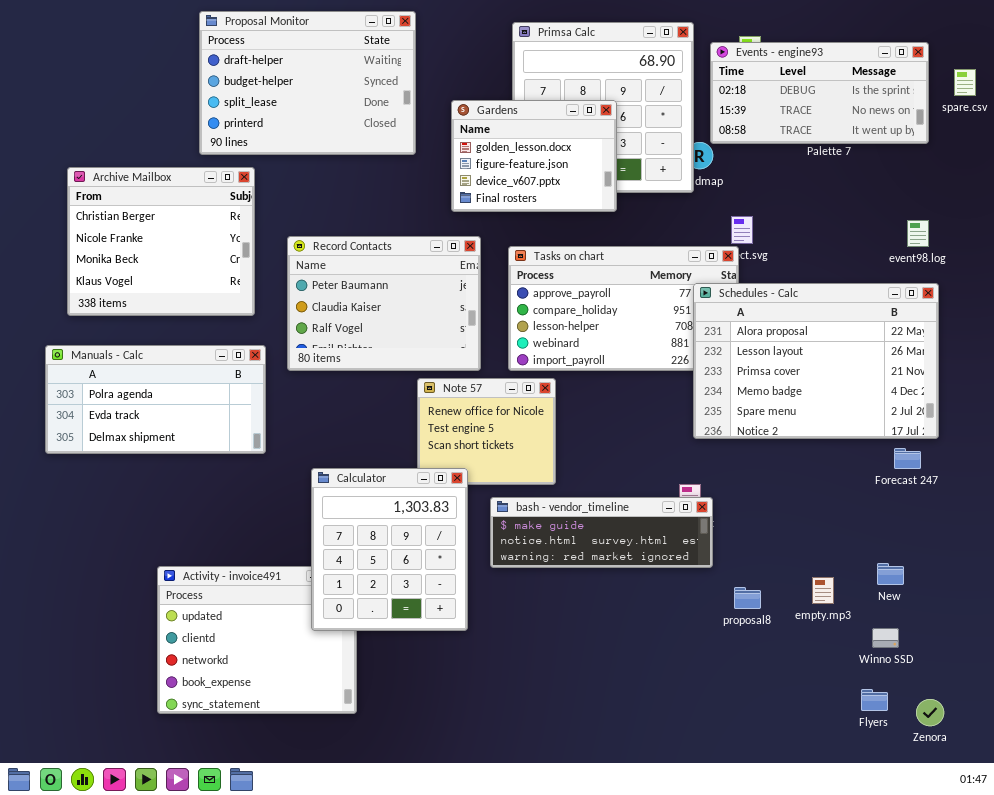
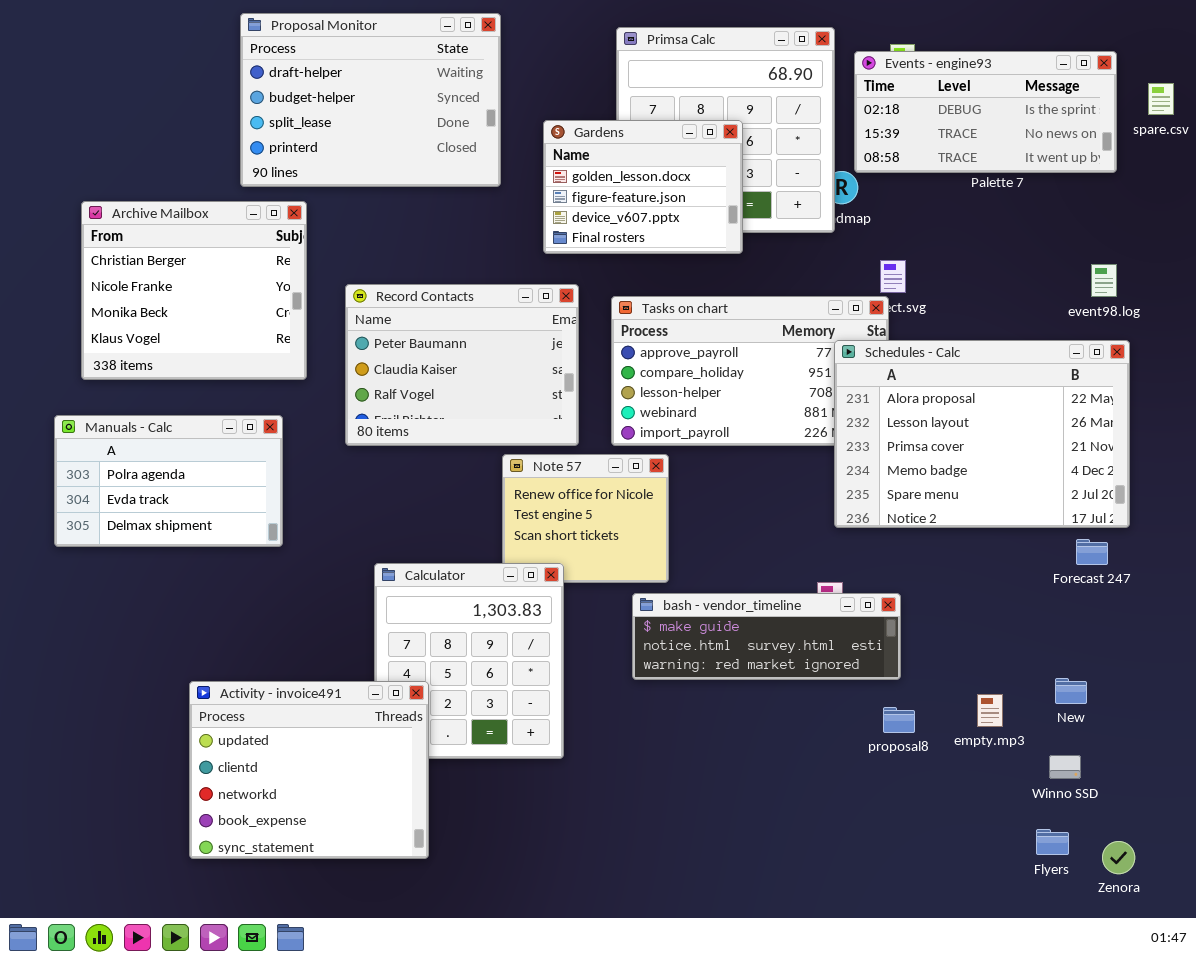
Manuals - Calc: [45,345,266,454] -> [54,415,283,547], resized
bash - vendor_timeline: [490,497,713,568] -> [632,593,901,680], moved
Activity - invoice491: [157,566,357,714] -> [189,681,429,859], raised

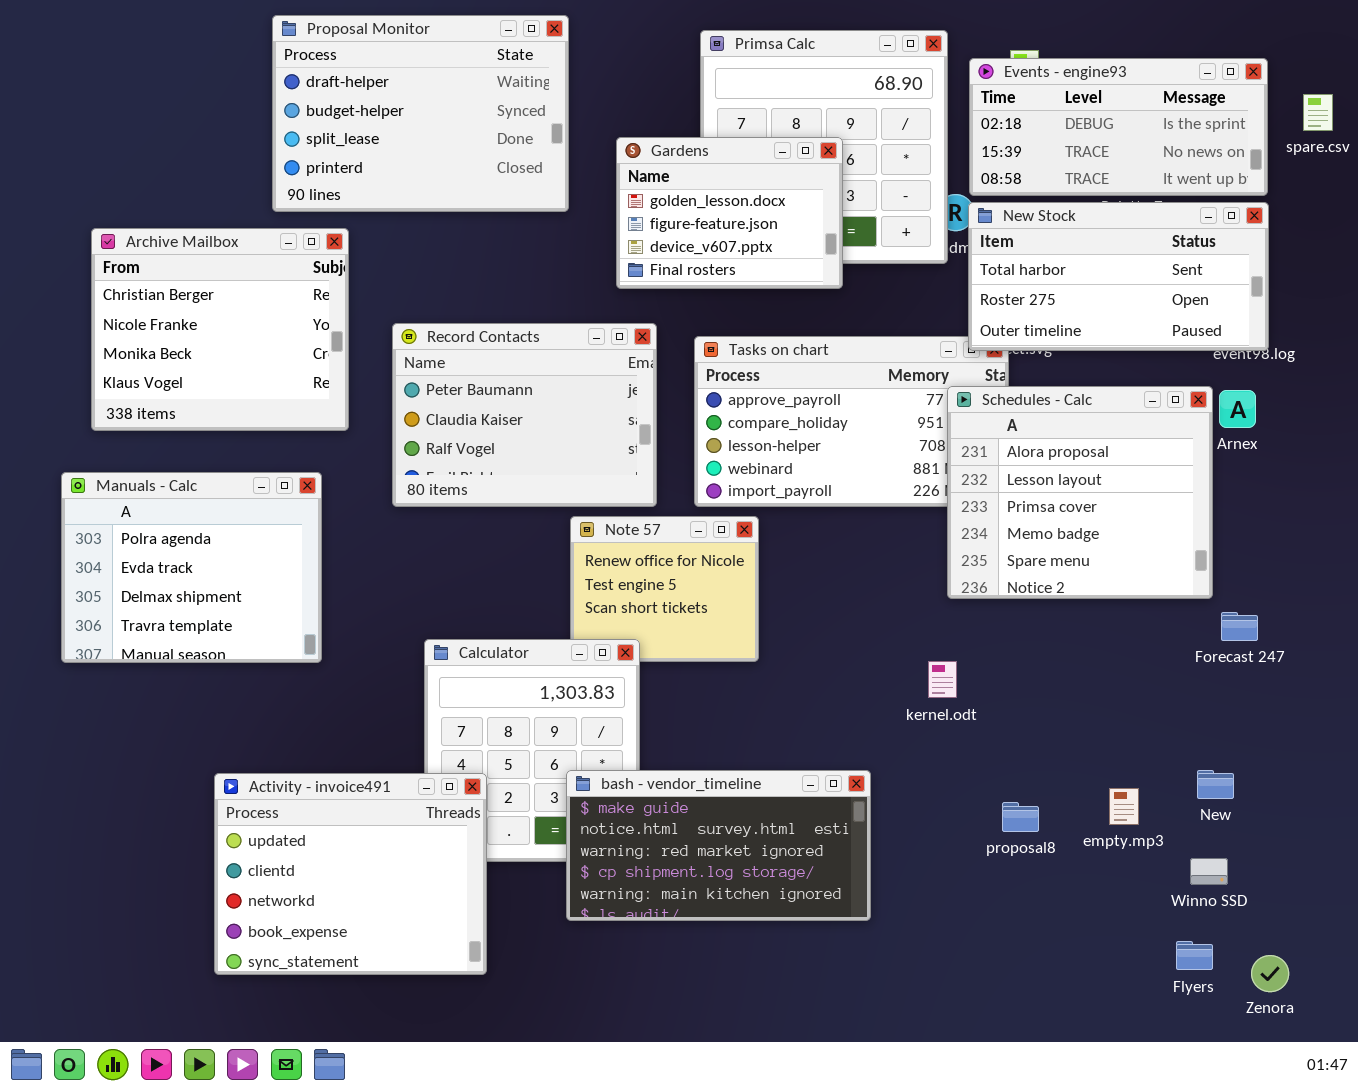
New Stock: none -> [968,202,1269,351], opened
Schedules - Calc: [834,340,1130,528] -> [947,386,1213,599], resized
Manuals - Calc: [54,415,283,547] -> [61,472,322,663], resized
bash - vendor_timeline: [632,593,901,680] -> [566,770,871,921], moved, resized

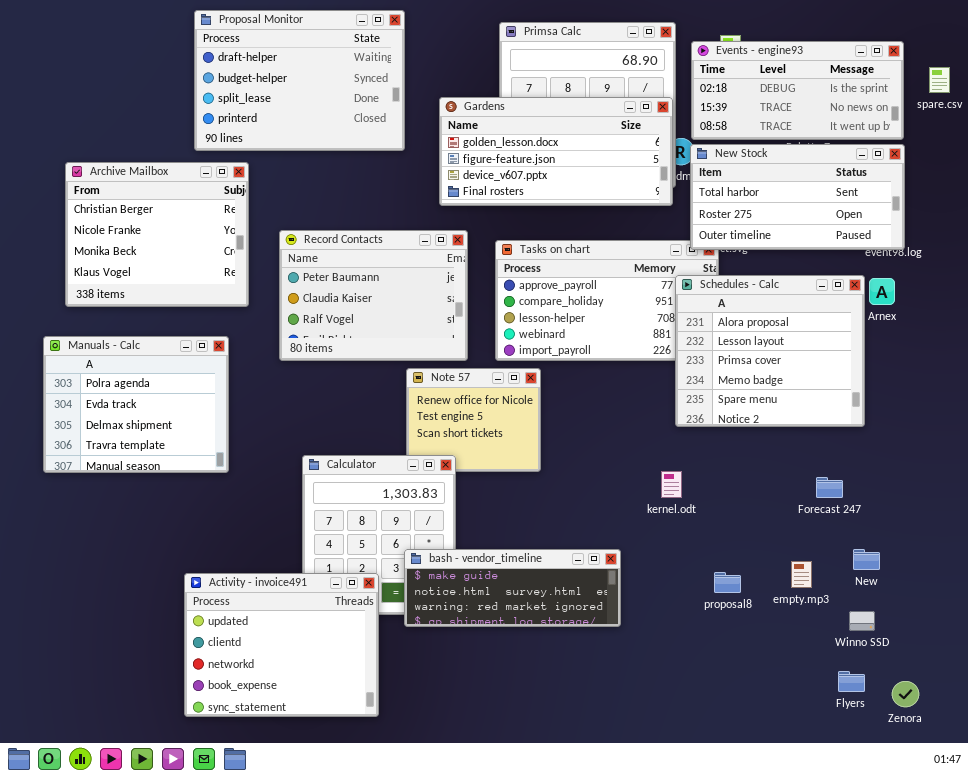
Gardens: [616,137,843,289] -> [439,97,673,206], resized
Forecast 247: [1221,612,1258,641] -> [816,477,843,498], moved
bash - vendor_timeline: [566,770,871,921] -> [404,549,621,627], resized
Activity - invoice491: [214,773,487,975] -> [184,573,379,717], moved

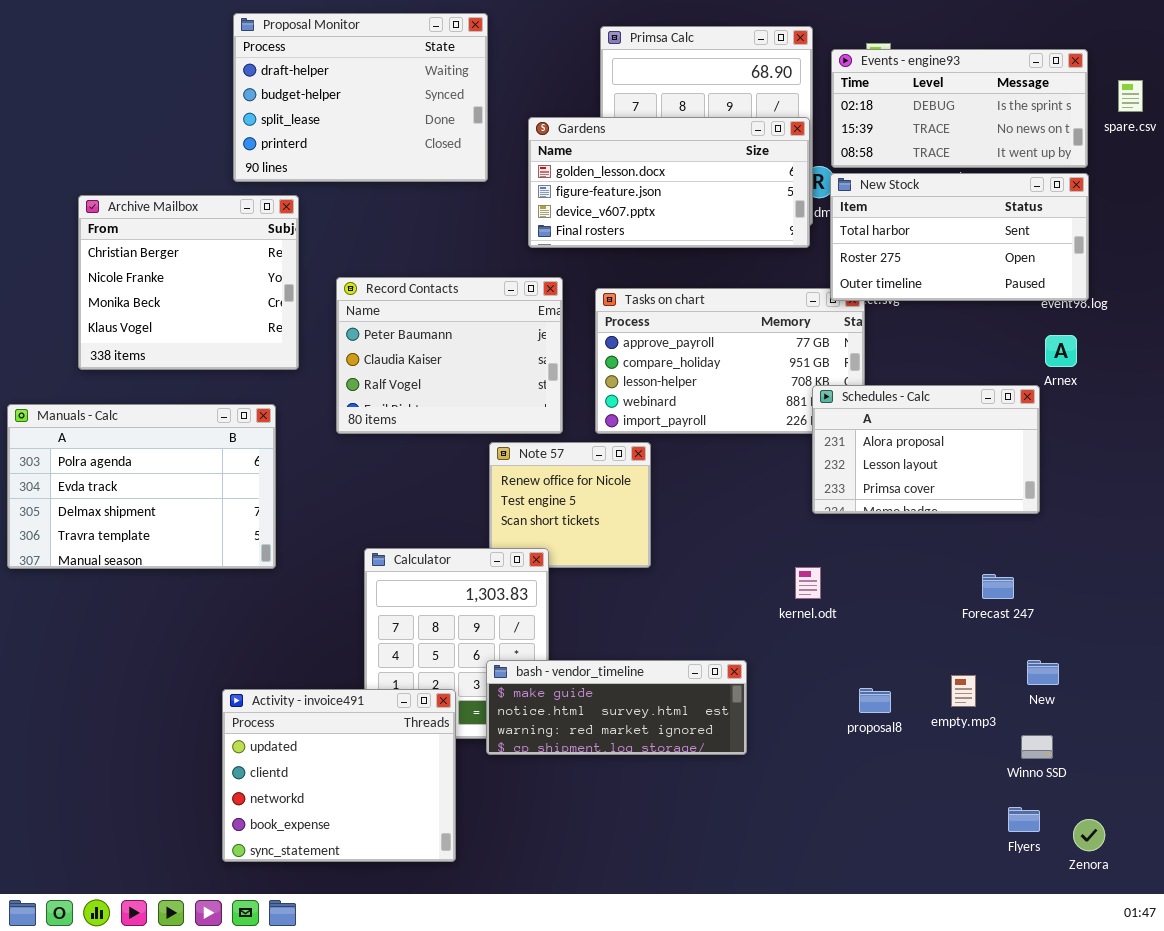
Schedules - Calc: [675,275,865,427] -> [812,385,1040,514], resized
Manuals - Calc: [43,336,229,473] -> [7,404,276,569], resized

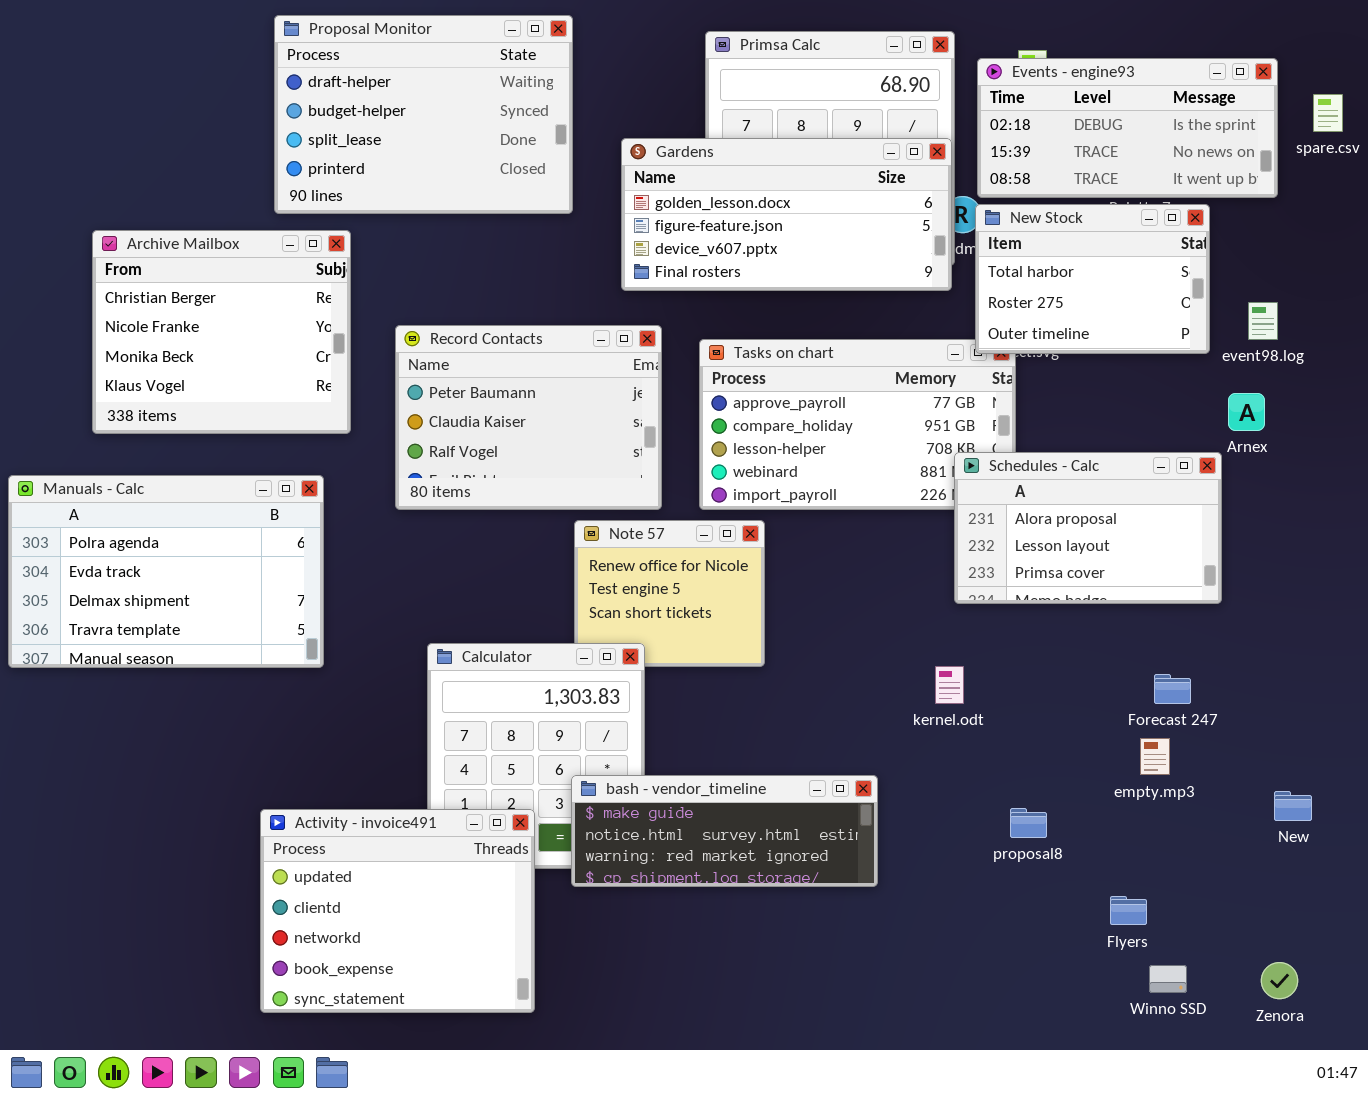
New Stock: [830,173,1089,301] -> [975,204,1210,354], resized
New: [1027,660,1059,685] -> [1274,791,1312,821], moved
empty.mp3: [951,675,976,707] -> [1140,738,1170,775], moved
Winno SSD: [1021,735,1053,759] -> [1149,965,1187,993], moved
Flyers: [1008,807,1040,832] -> [1110,896,1147,925], moved

